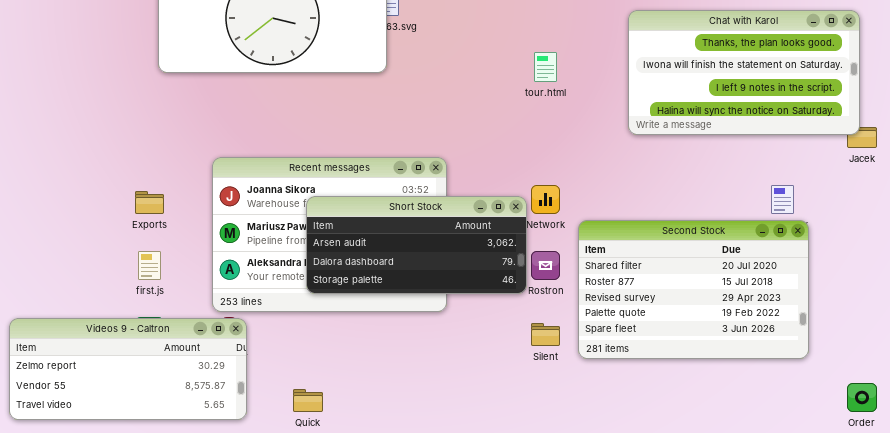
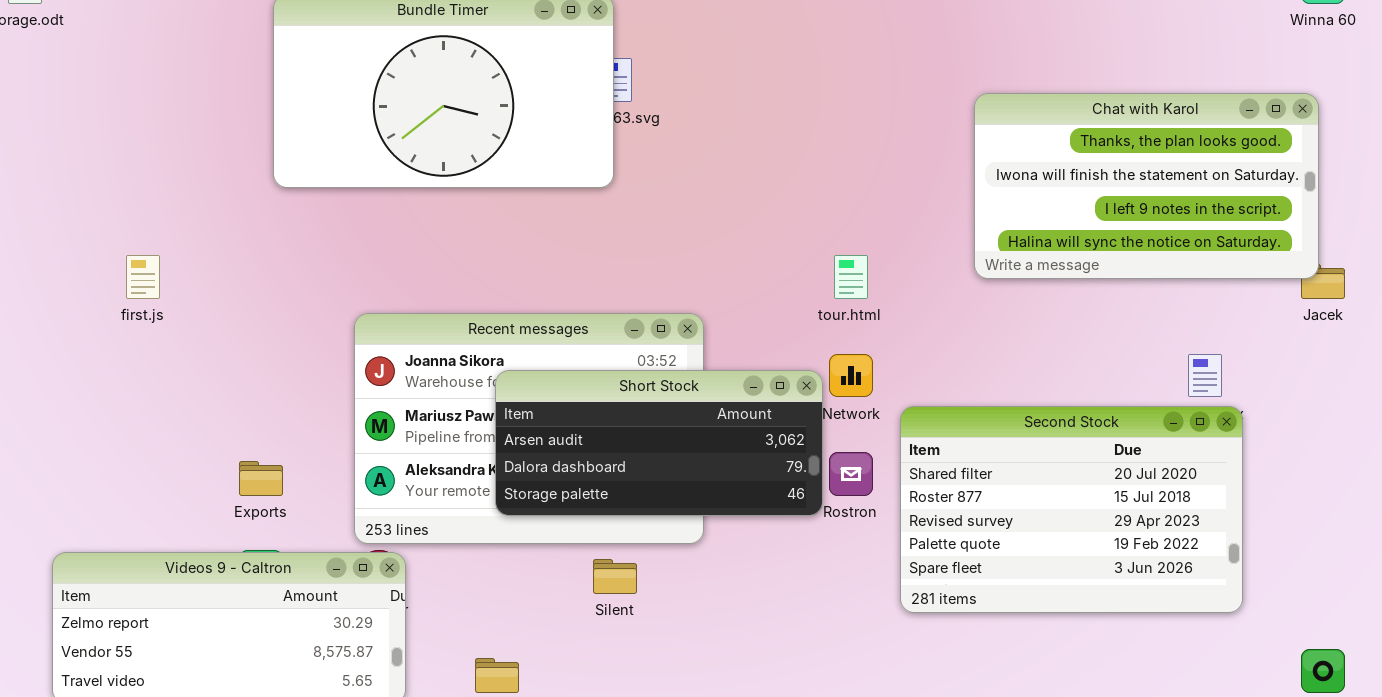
tour.html: [534,52,557,82] -> [834,255,868,299], moved
Exports: [135,191,164,214] -> [239,461,283,496], moved
first.js: [138,251,161,280] -> [126,255,160,299], moved
Silent: [531,323,560,346] -> [593,559,637,594], moved

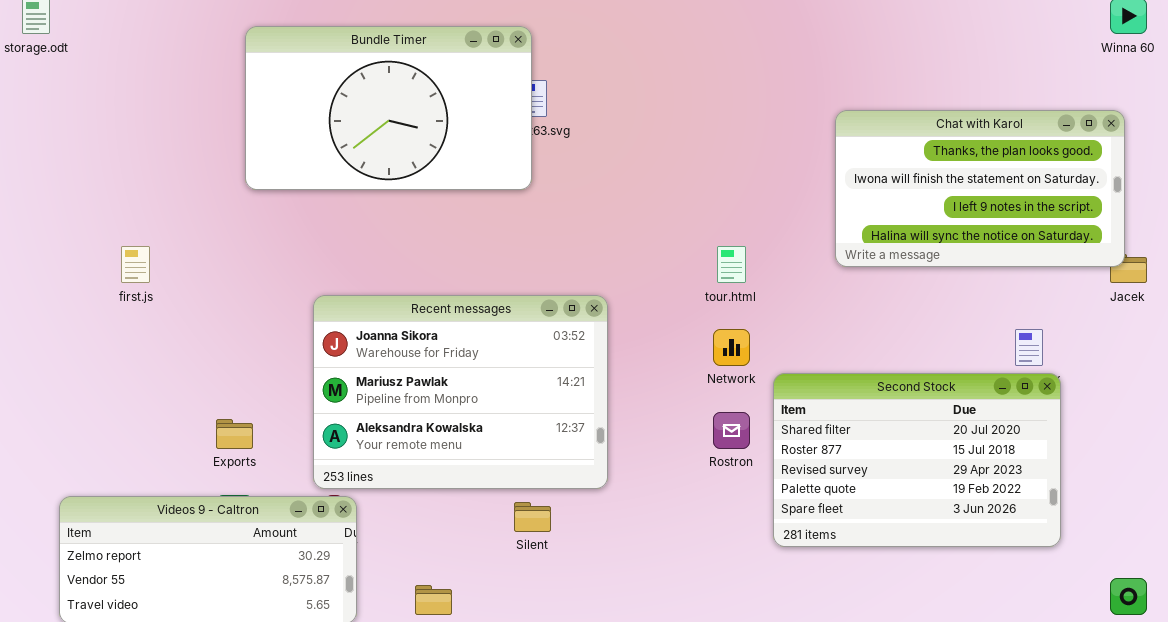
Short Stock: [495,370,823,516] -> none, closed

